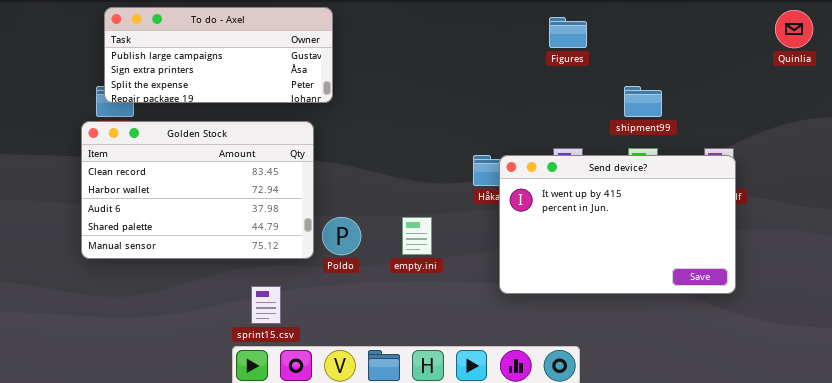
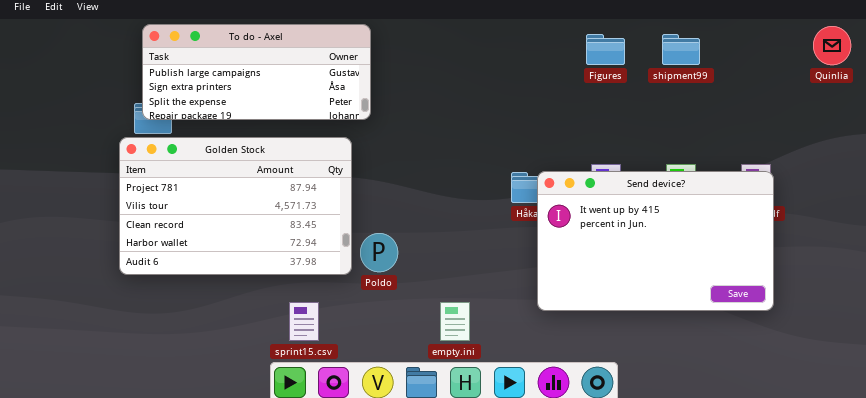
shipment99: [624,86,662,117] -> [662,34,700,65], moved
Golden Stock: [81,121,314,259] -> [119,137,352,275], scrolled up 2 rows
empty.ini: [402,217,432,255] -> [440,302,470,341], moved

